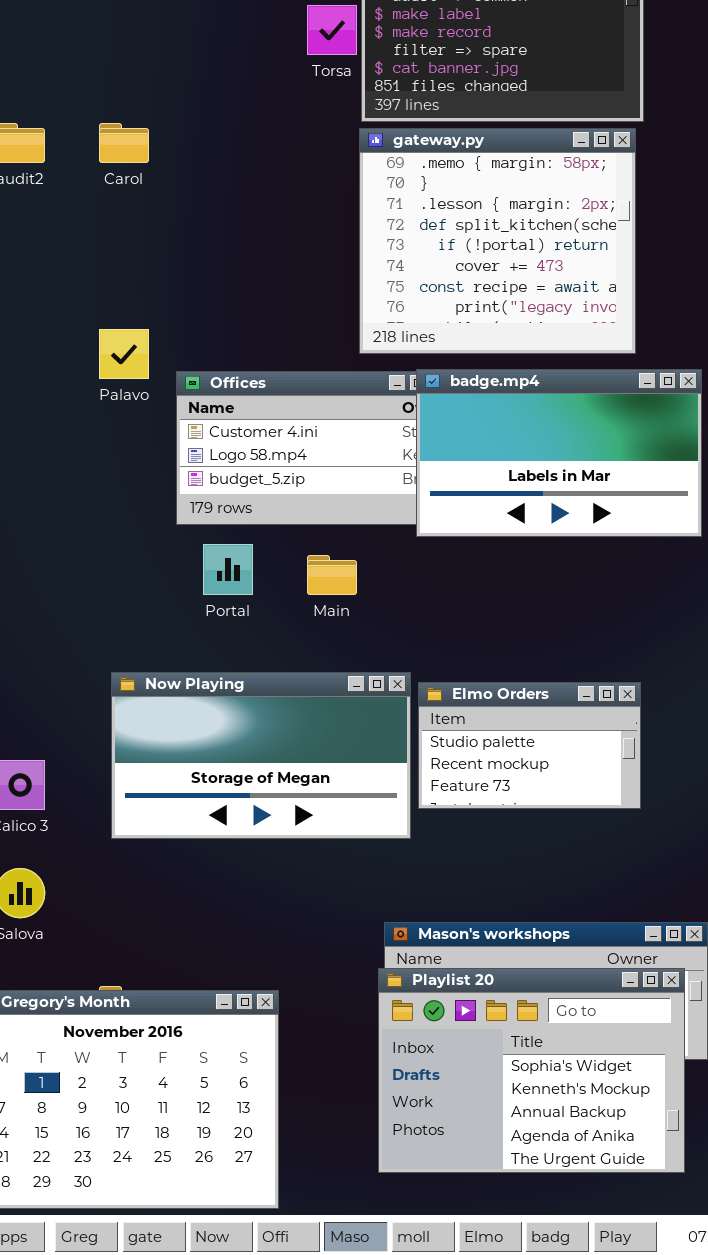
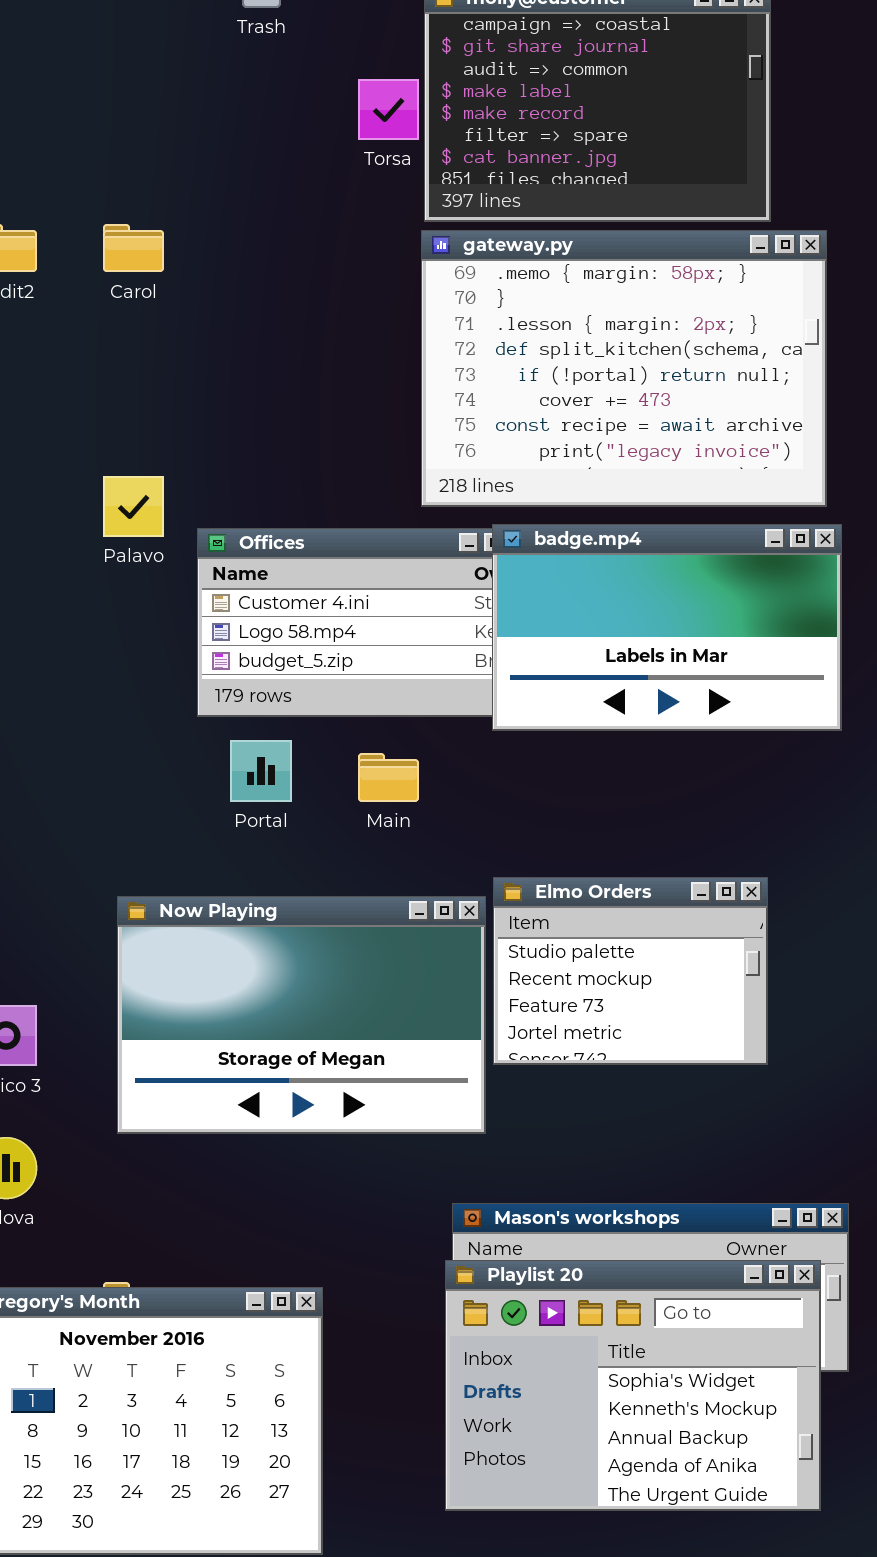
gateway.py: [359,128,636,354] -> [421,230,827,507], resized
Now Playing: [111,672,411,839] -> [117,896,486,1134], resized
Elmo Orders: [418,682,641,809] -> [493,877,768,1065], resized

